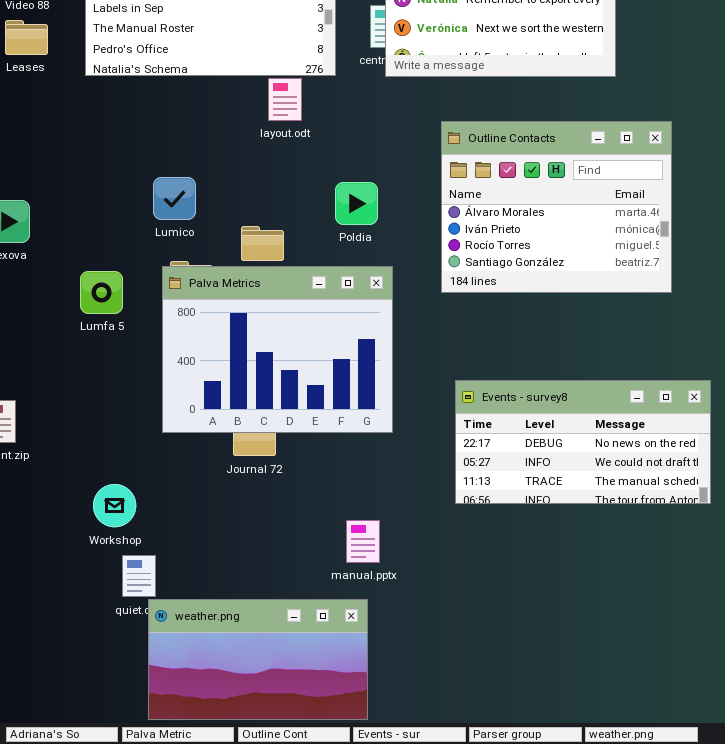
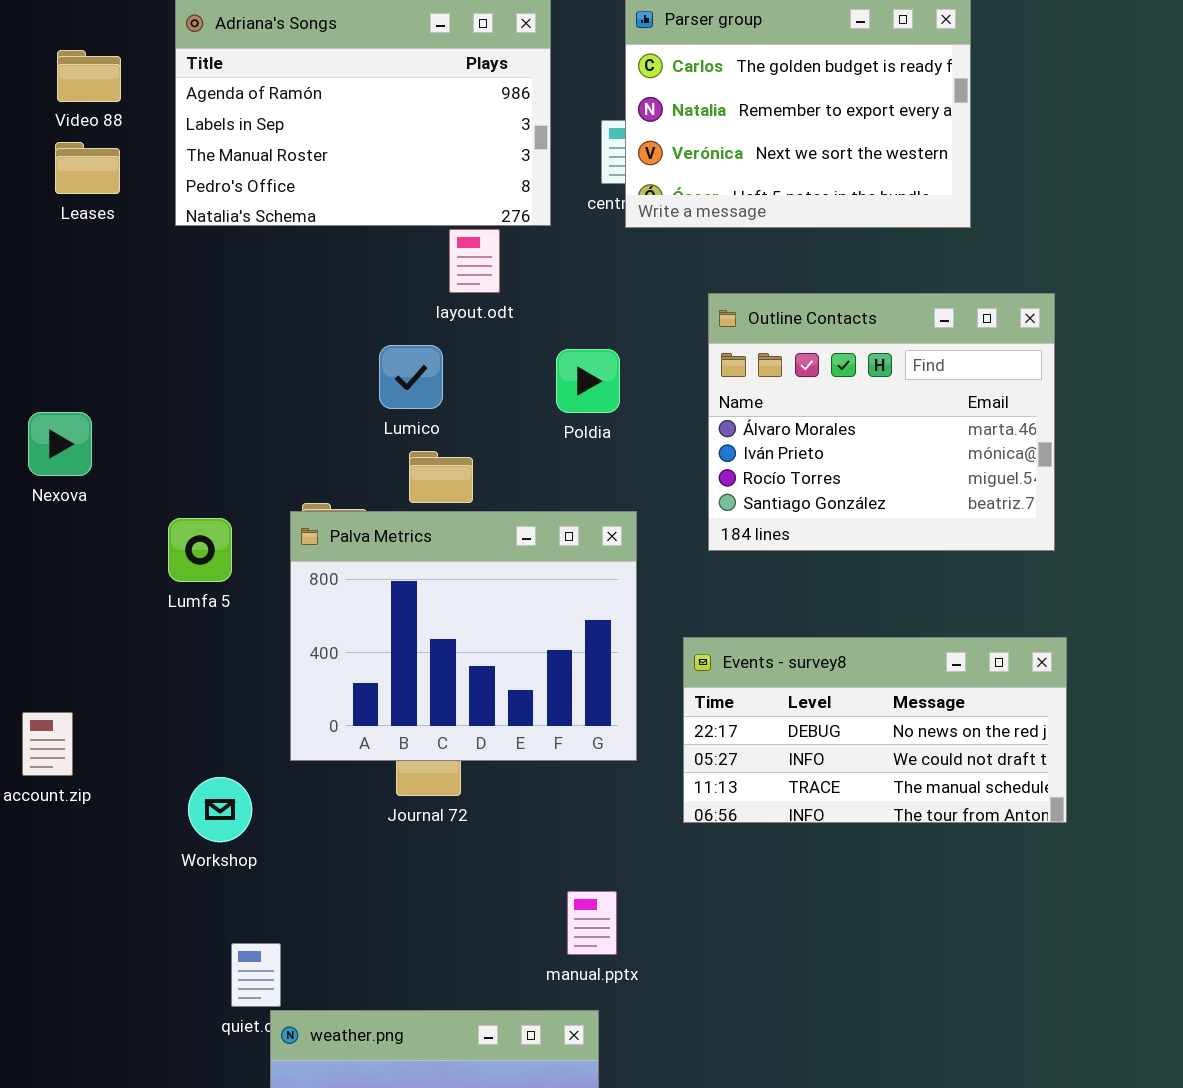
Lumico: [153,177,196,220] -> [379,345,443,409], moved
Poldia: [335,182,378,225] -> [556,349,620,413], moved
Events - survey8: [455,380,711,504] -> [683,637,1067,823], moved
Workshop: [93,484,136,527] -> [188,777,252,842], moved

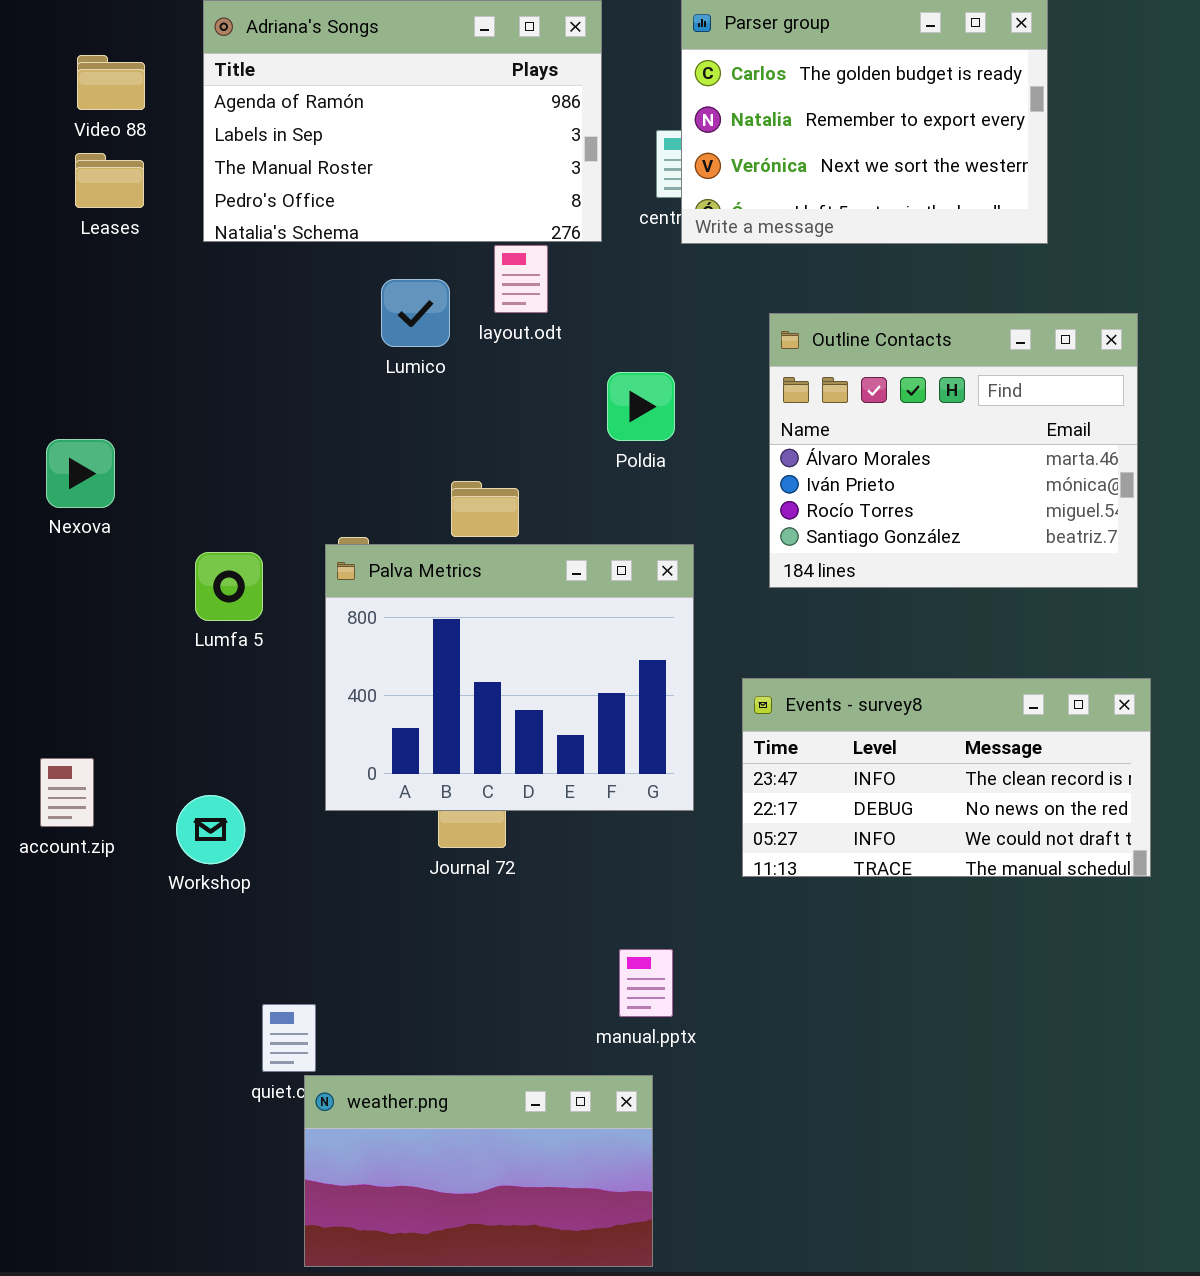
Lumico: [379,345,443,409] -> [381,279,450,347], moved
Events - survey8: [683,637,1067,823] -> [742,678,1151,877], scrolled up 1 row
Workshop: [188,777,252,842] -> [176,795,245,864], moved

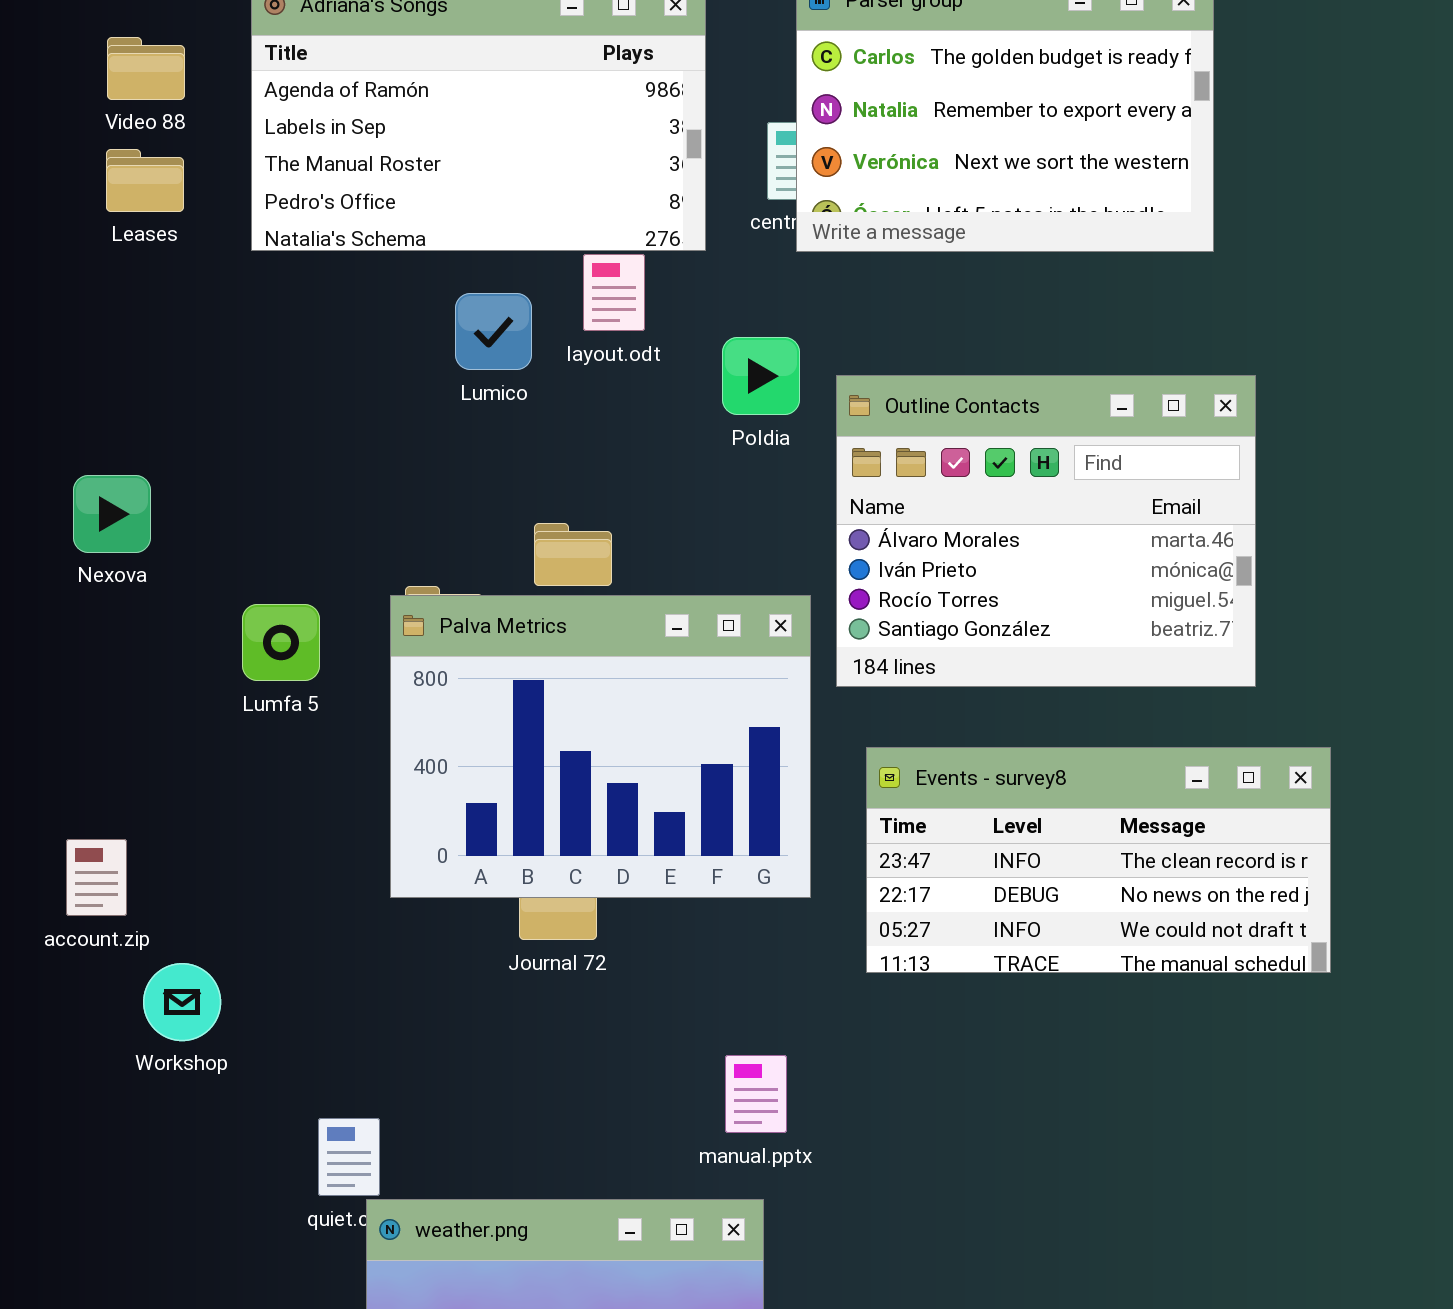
Outline Contacts: [769,313,1138,588] -> [836,375,1256,687], moved
Poldia: [607,372,675,441] -> [722,337,800,415], moved
Workshop: [176,795,245,864] -> [143,963,221,1041], moved

